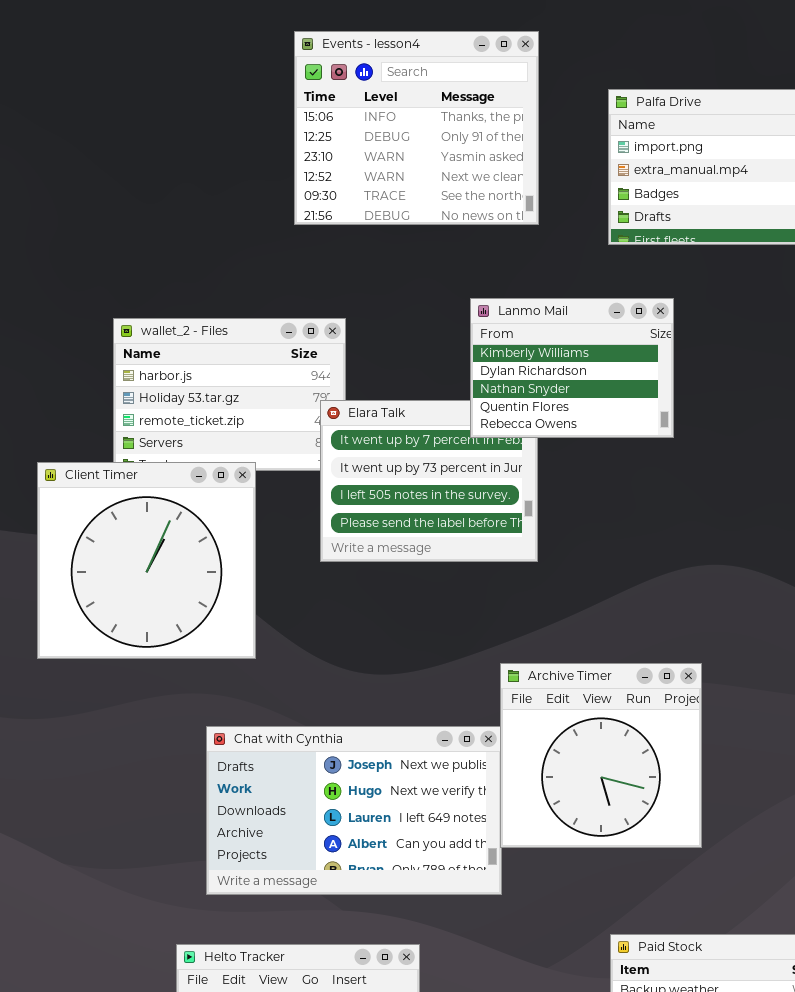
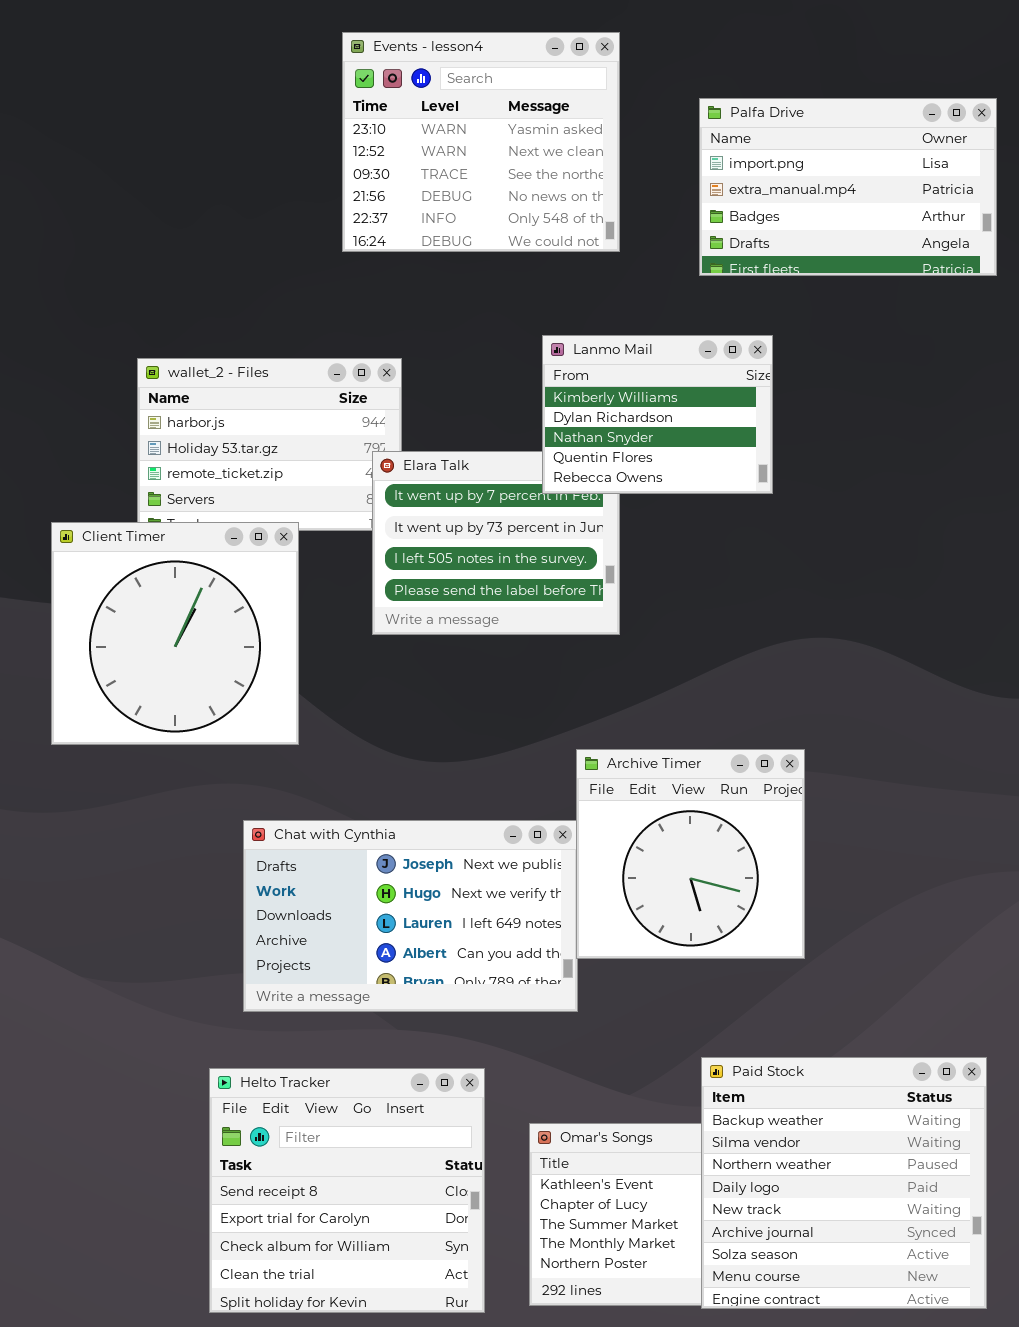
Events - lesson4: [294,31,539,225] -> [342,32,620,252], scrolled down 2 rows

